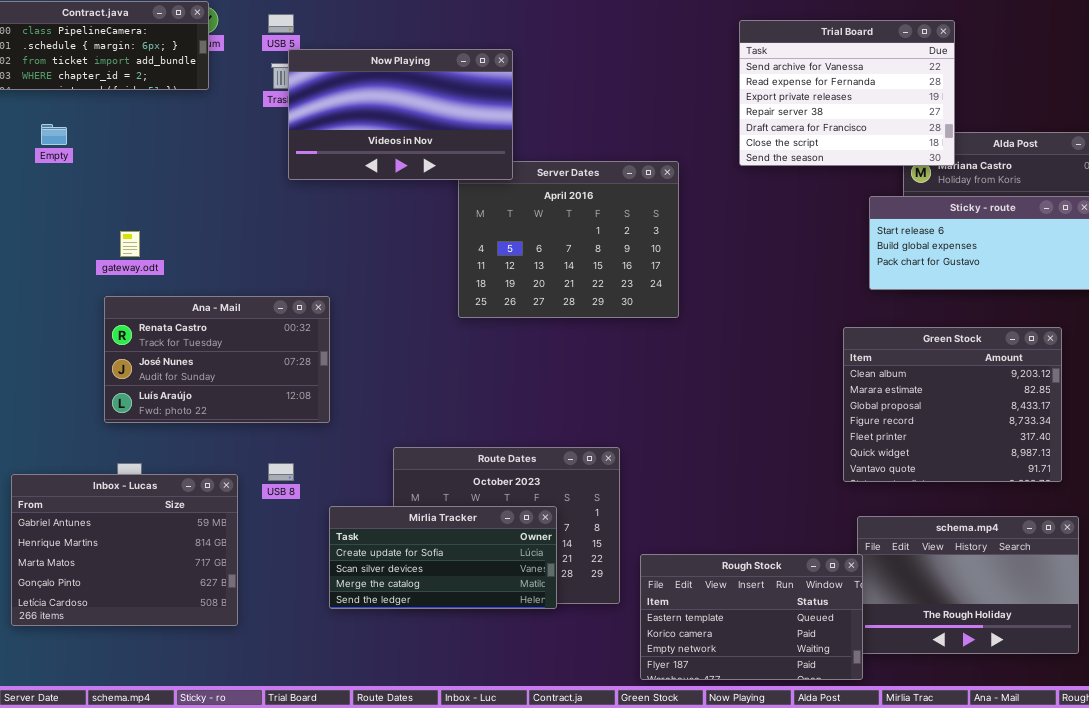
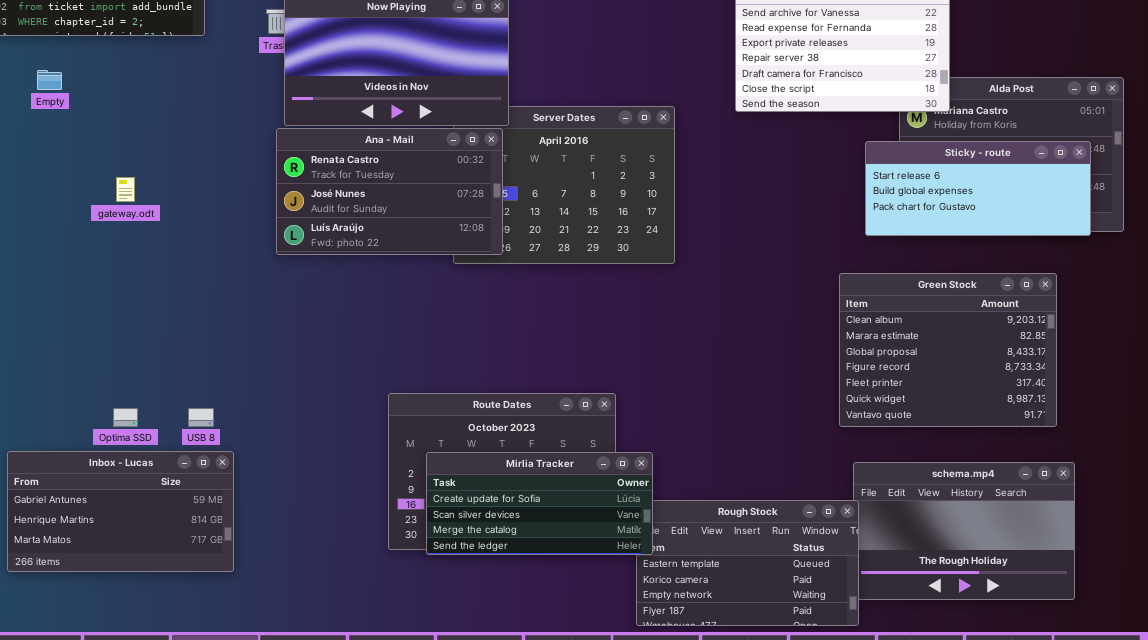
Ana - Mail: [104,296,330,423] -> [276,128,503,255], moved
USB 8: [268,463,294,481] -> [188,408,214,427], moved
Inbox - Lucas: [11,474,238,626] -> [7,451,234,572], resized
Mirlia Tracker: [329,506,557,609] -> [426,452,653,555], moved

